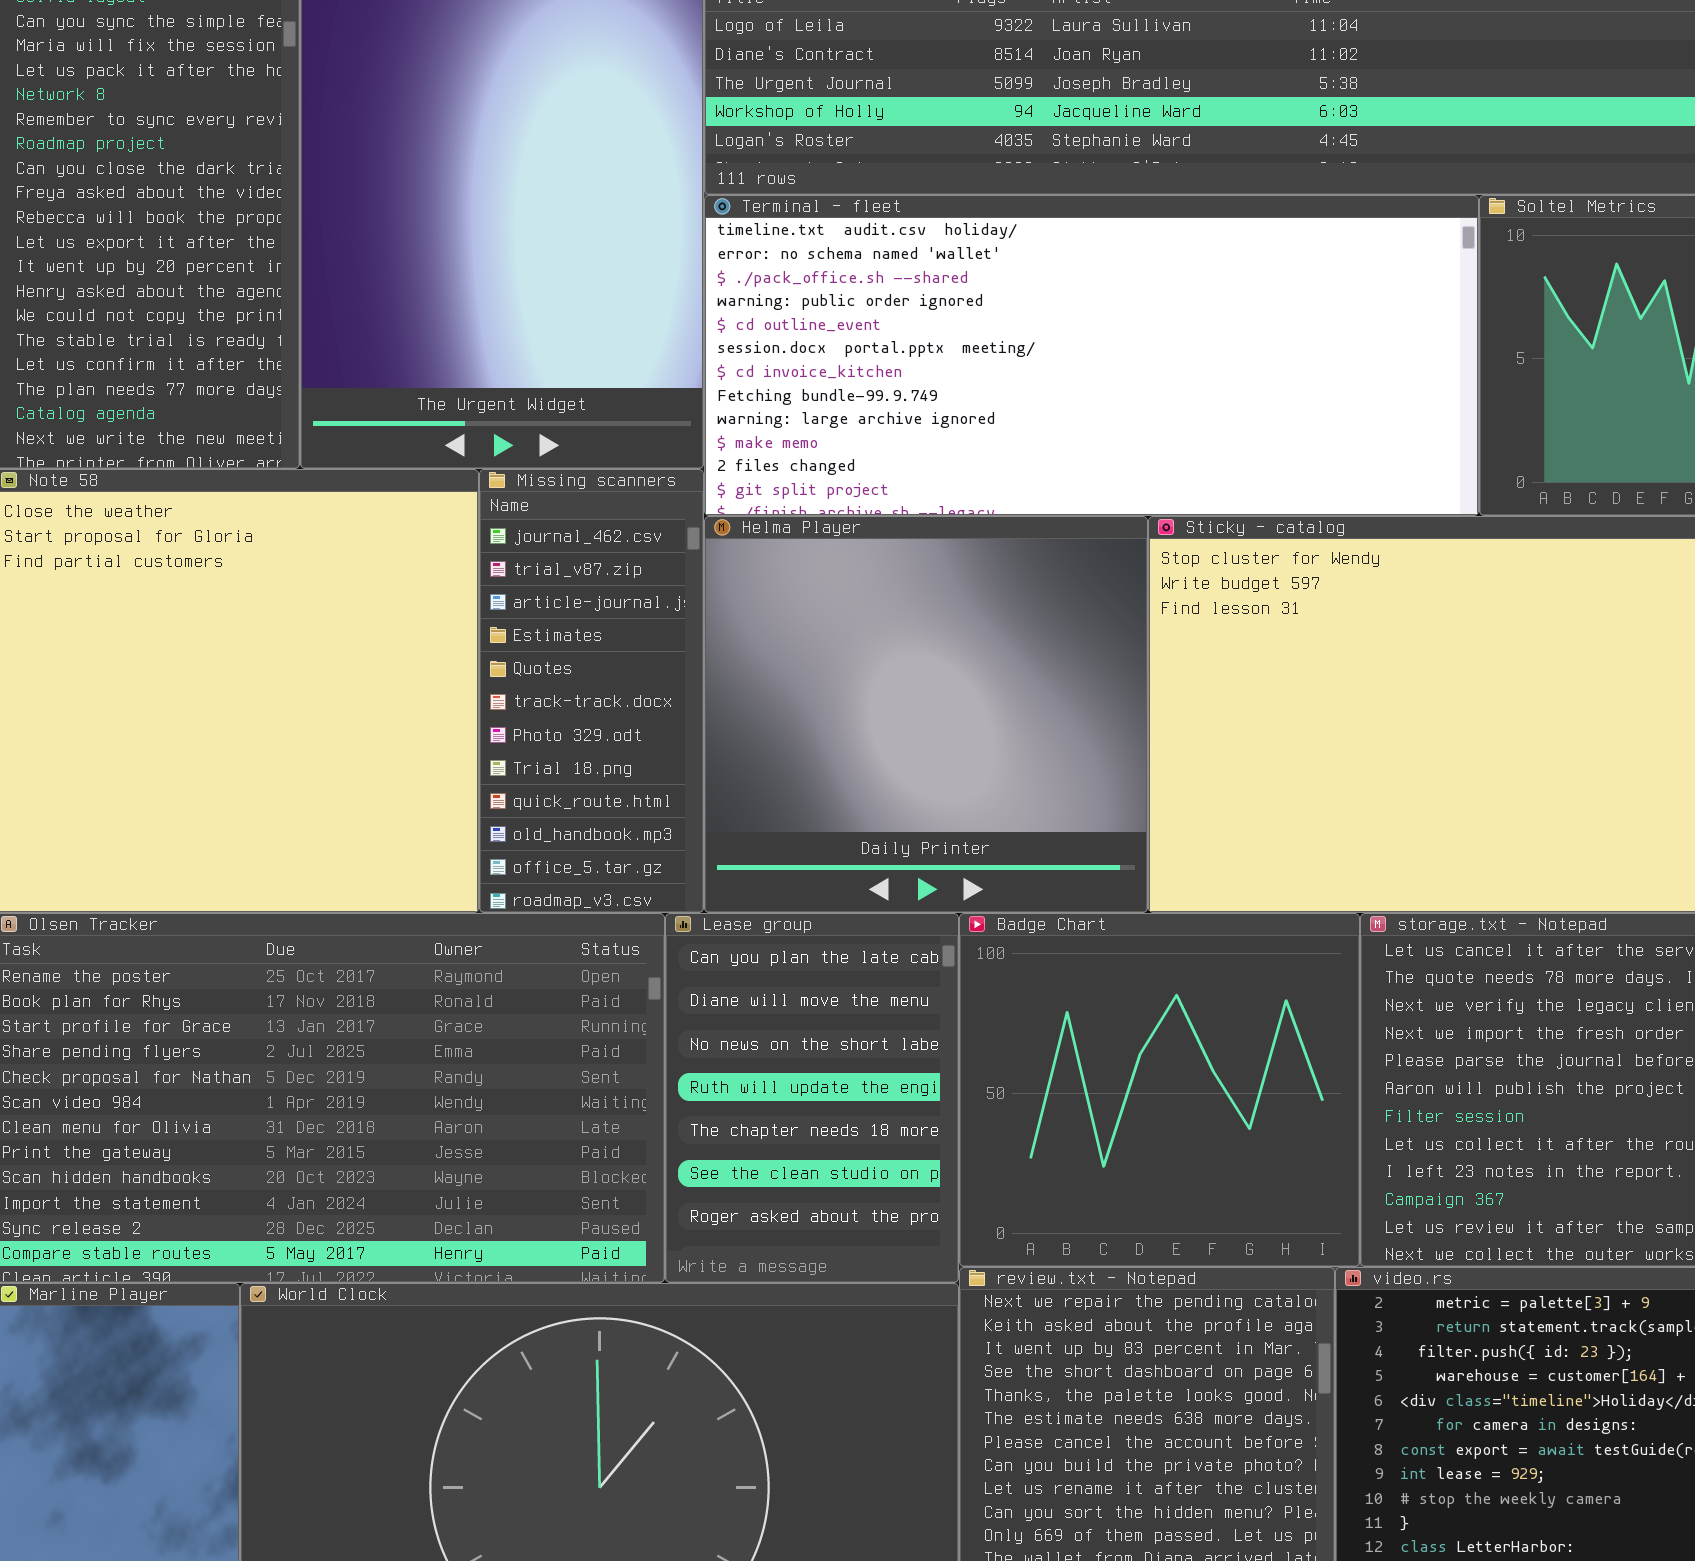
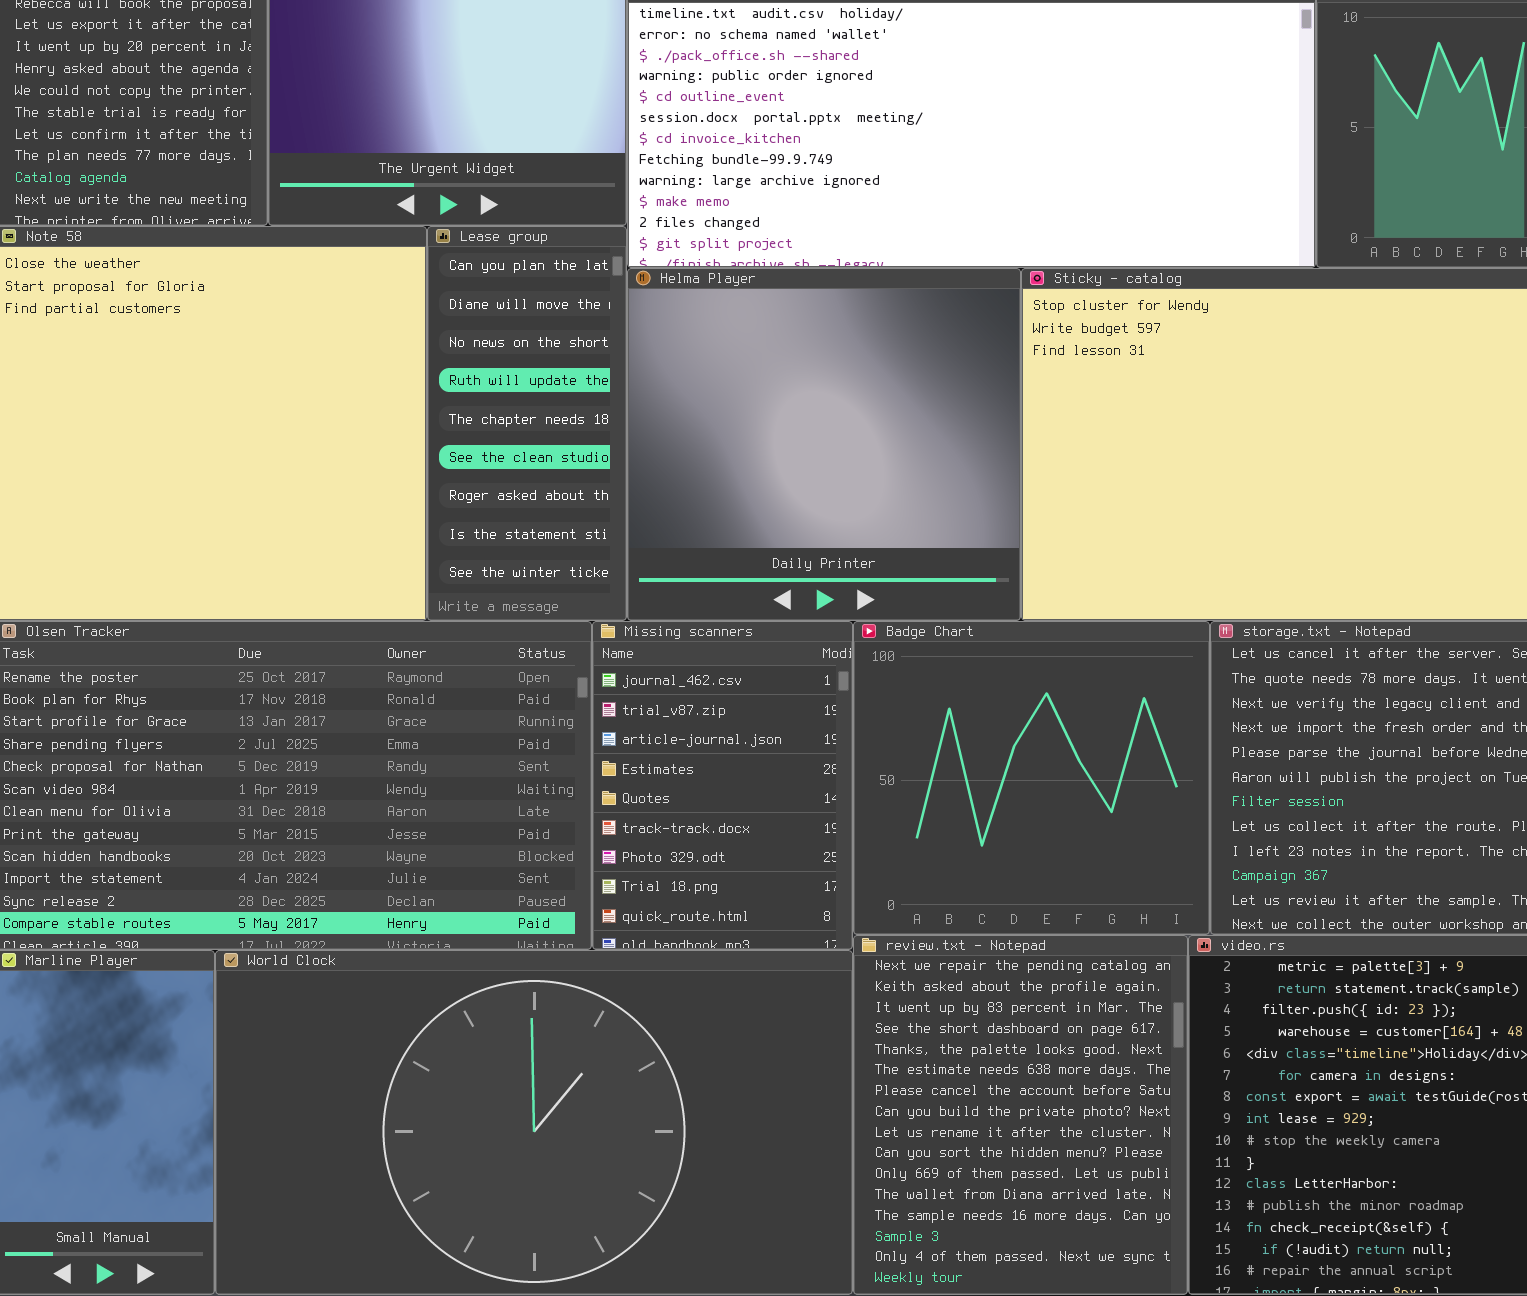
Missing scanners: [479,469,704,913] -> [592,621,853,950], moved, resized
Lease group: [665,913,959,1283] -> [427,226,627,621], moved, resized

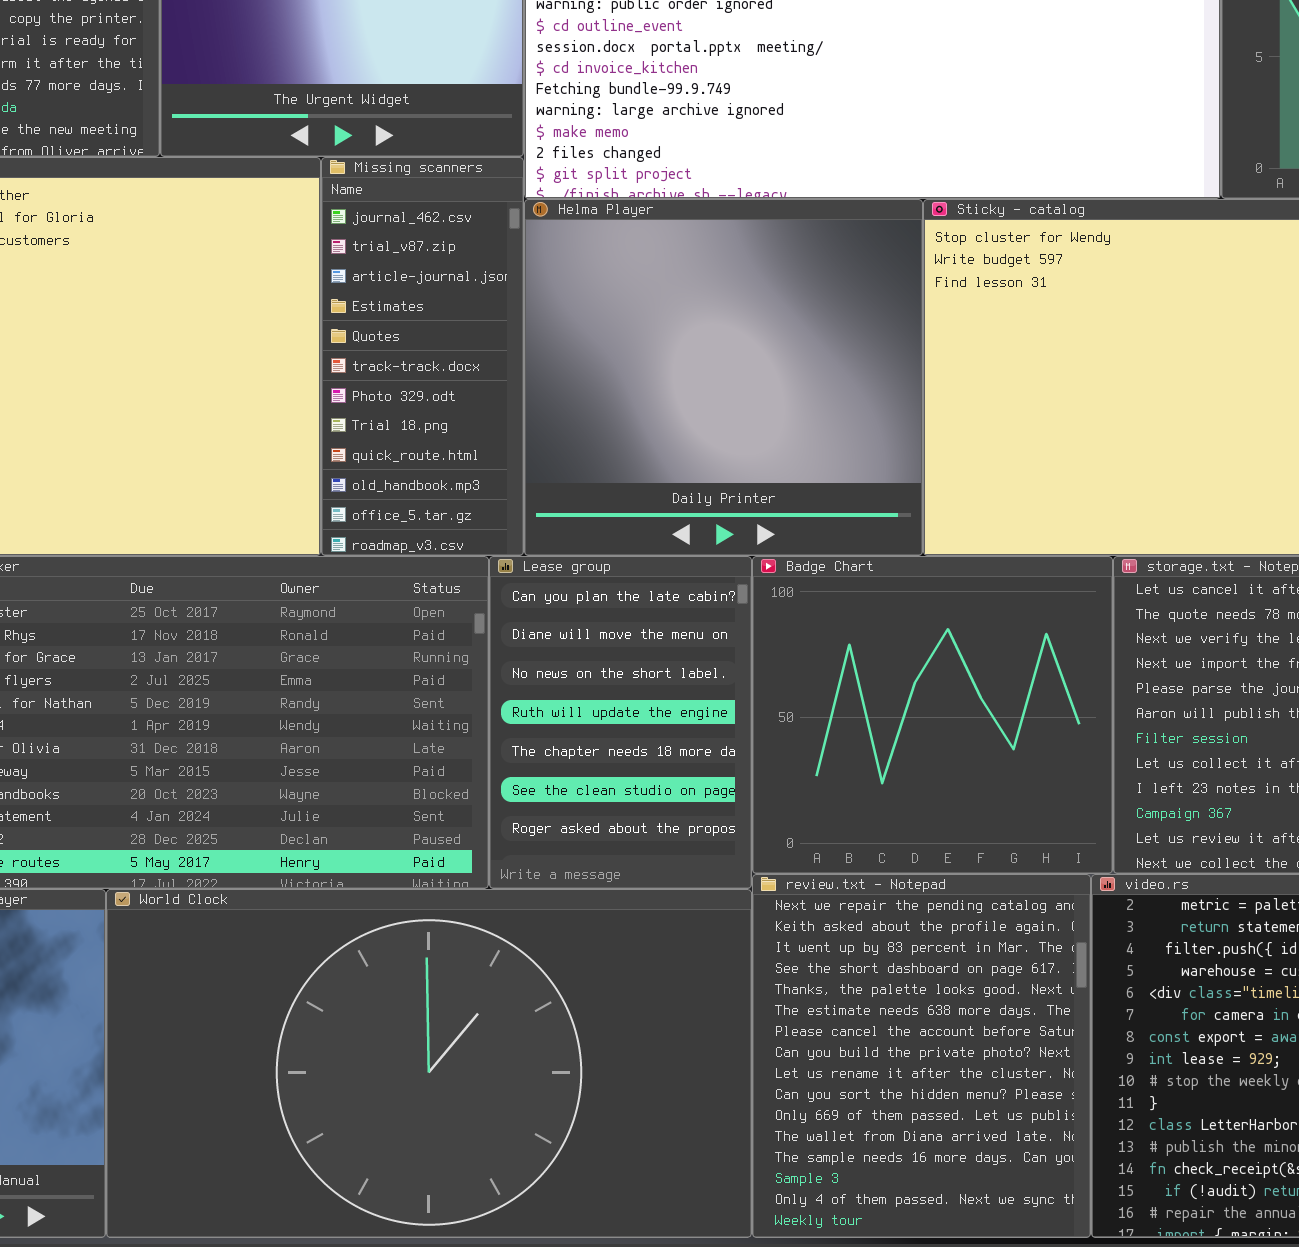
Lease group: [427,226,627,621] -> [489,556,752,889], moved, resized
Missing scanners: [592,621,853,950] -> [321,157,524,556], moved, resized

